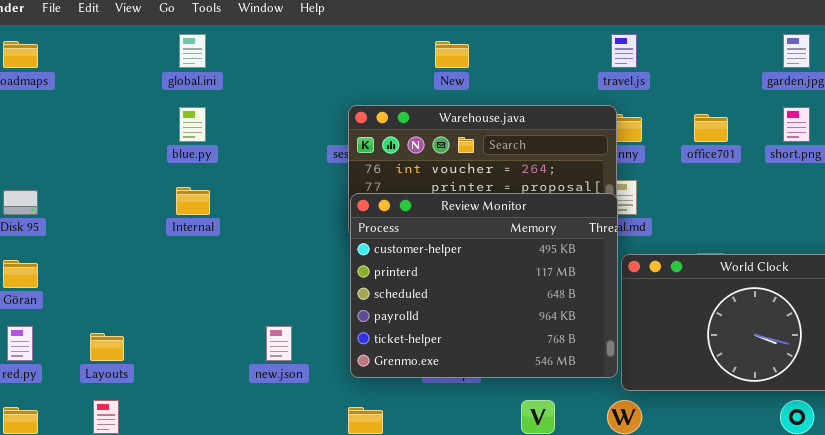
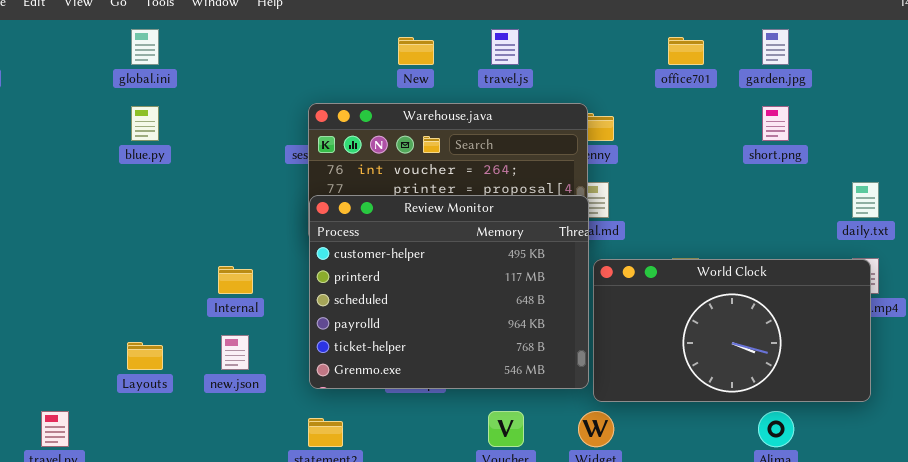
travel.js: [611,34,637,68] -> [491,29,519,65], moved
office701: [694,114,728,142] -> [668,37,704,65], moved
Internal: [176,187,210,215] -> [218,266,253,294], moved
Layouts: [90,333,124,361] -> [127,342,163,370], moved

